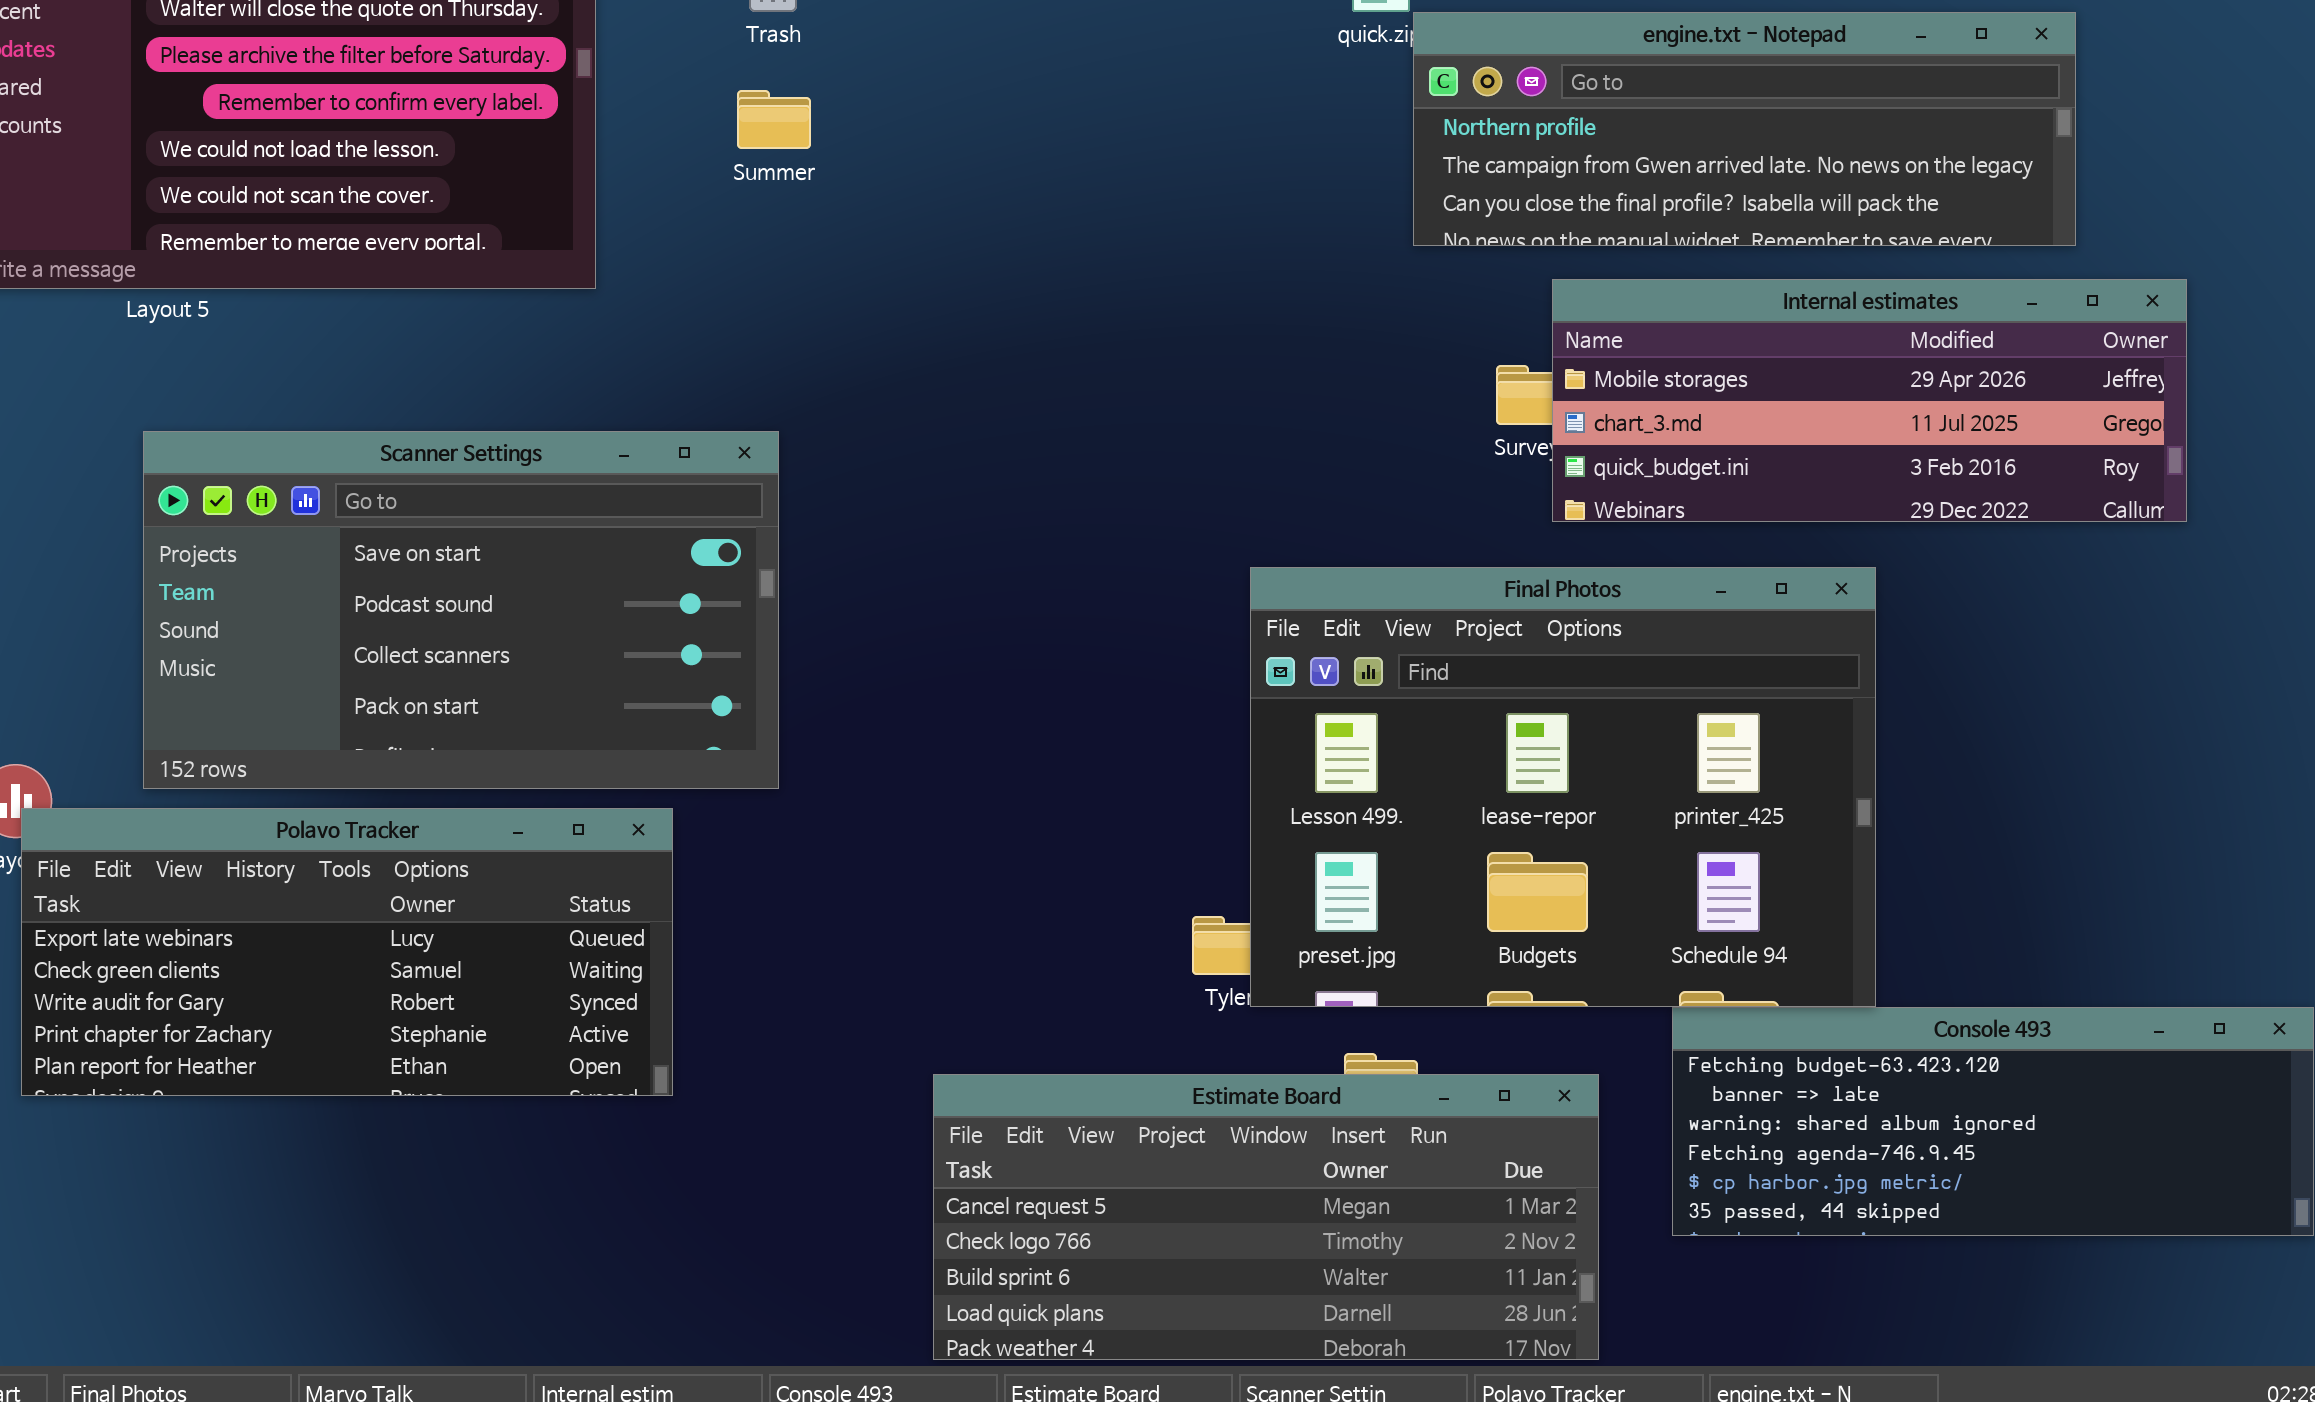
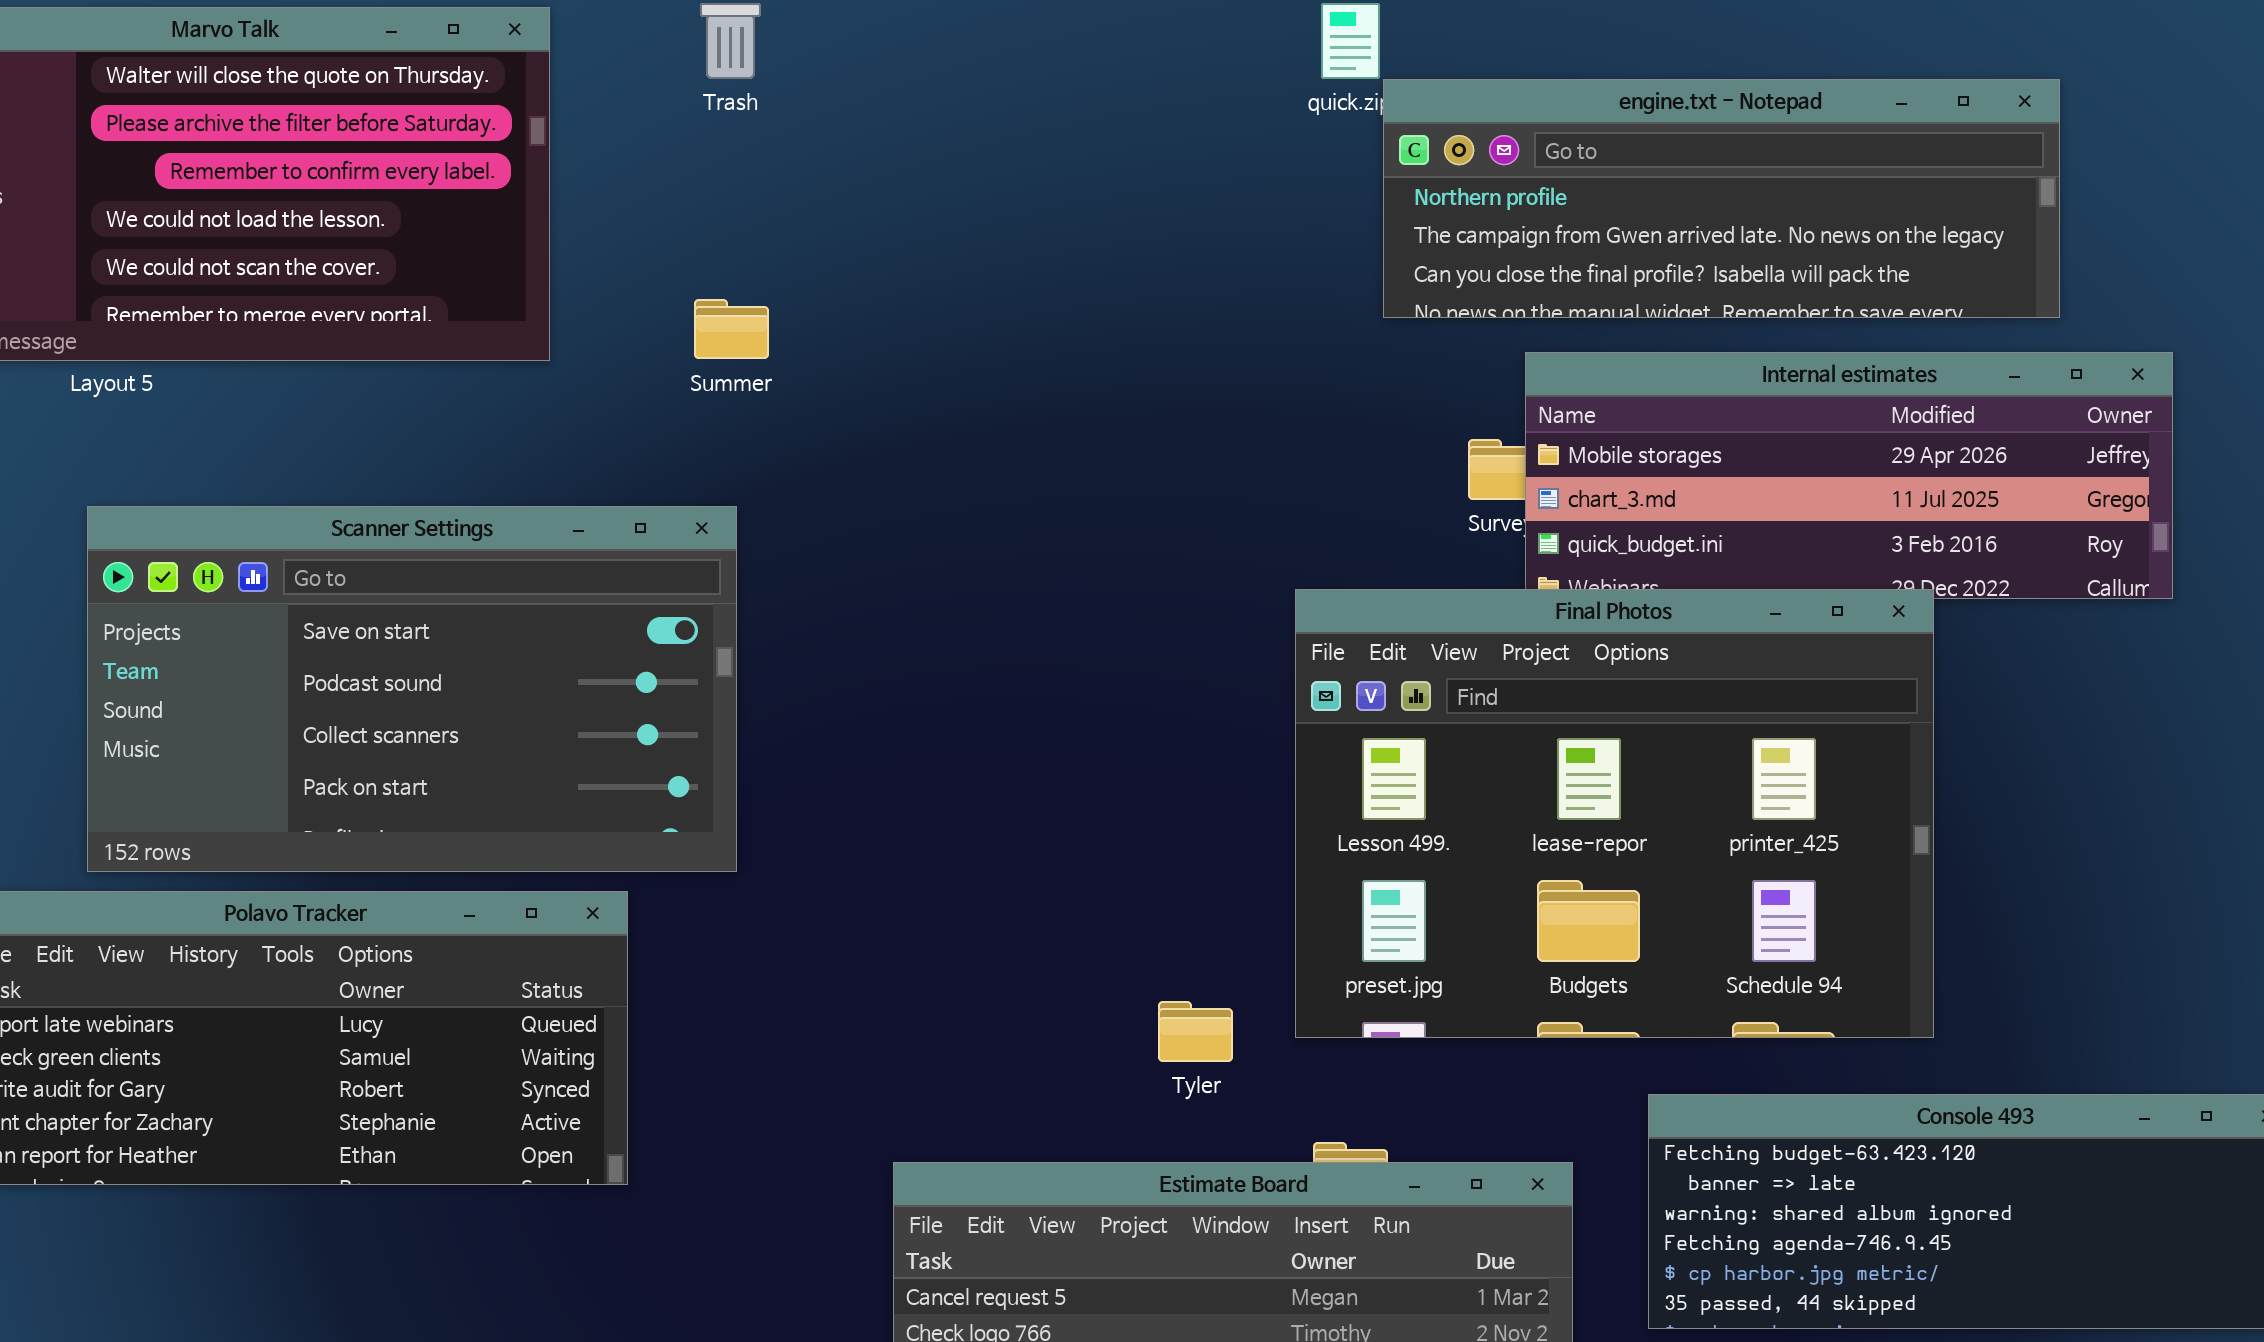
Summer: [737,90,811,149] -> [694,299,769,359], moved
Final Photos: [1250,567,1876,1007] -> [1295,589,1934,1038], moved

